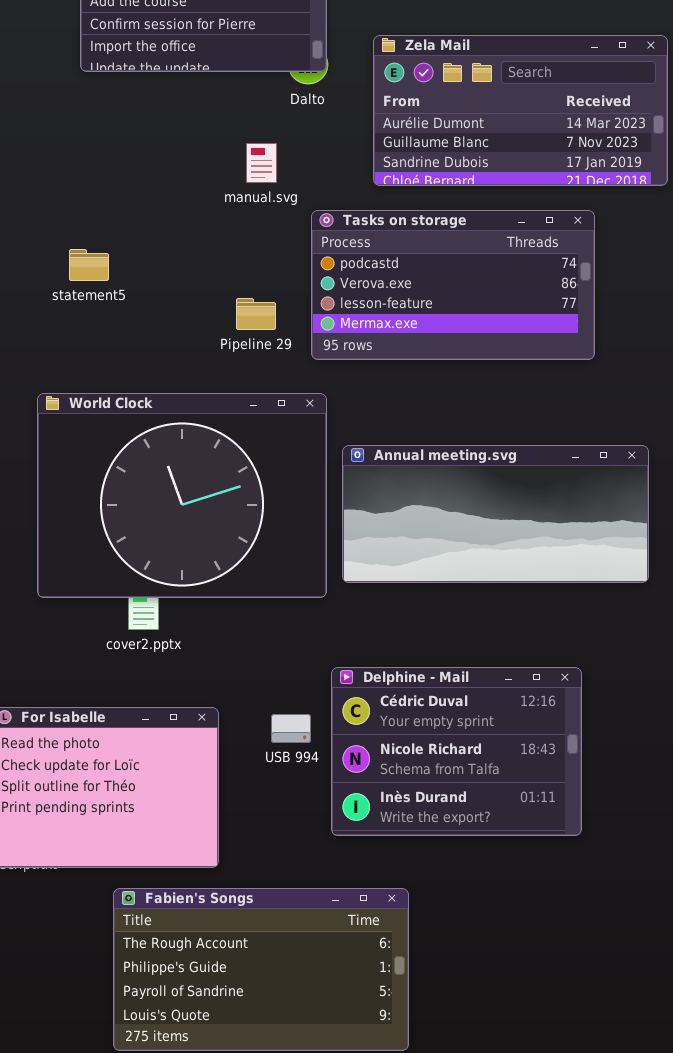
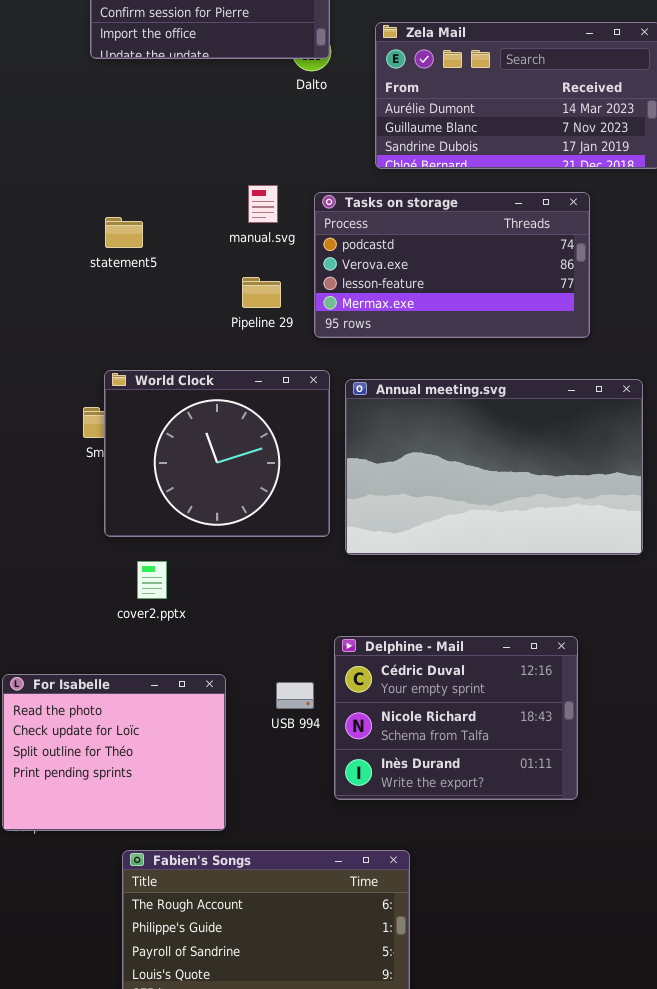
manual.svg: [246,143,277,183] -> [248,185,278,223], moved
statement5: [69,249,109,281] -> [105,217,143,248], moved
World Clock: [37,393,327,598] -> [104,370,330,537], resized
Annual meeting.svg: [342,445,649,583] -> [345,379,643,555], resized

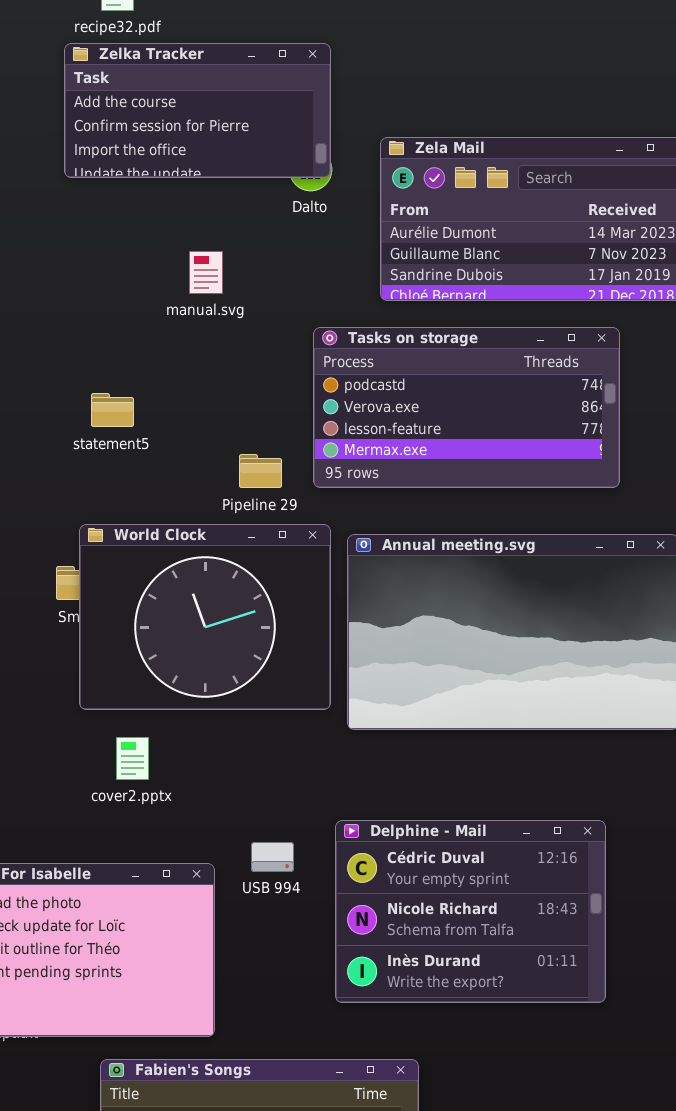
manual.svg: [248,185,278,223] -> [189,251,223,294], moved
statement5: [105,217,143,248] -> [91,393,134,427], moved
Pipeline 29: [242,277,281,308] -> [239,454,282,488], moved
USB 994: [276,682,314,709] -> [251,842,294,872], moved

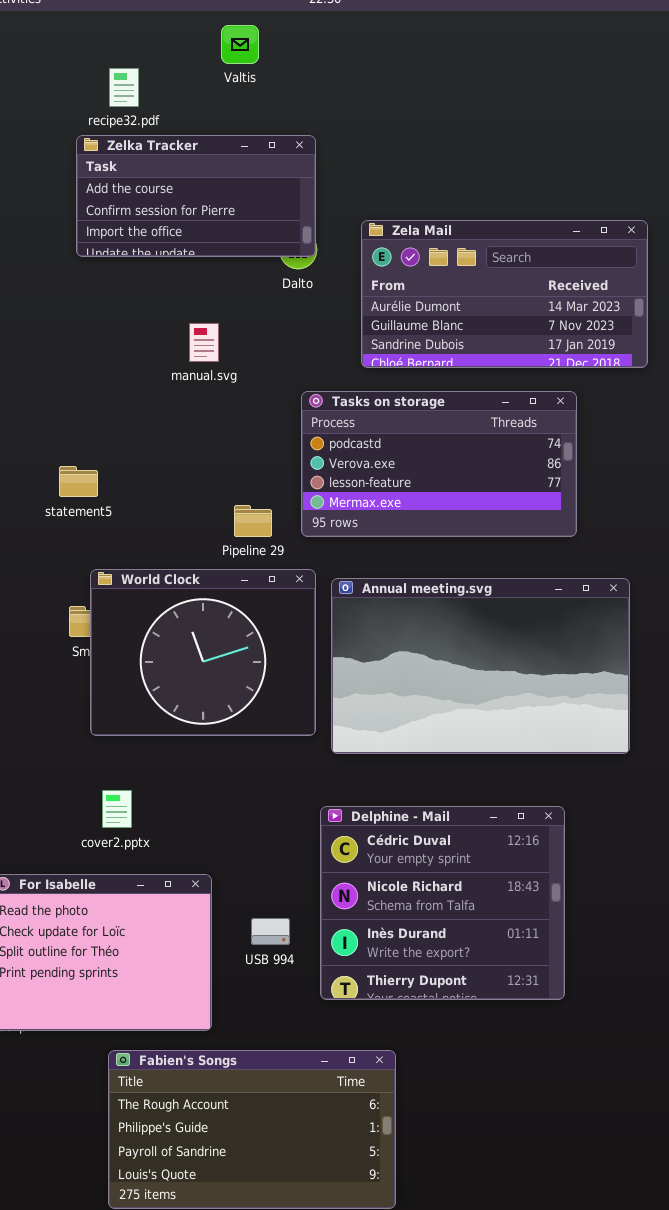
statement5: [91,393,134,427] -> [59,466,98,497], moved
cover2.pptx: [116,737,149,780] -> [102,790,132,828], moved
Delphine - Mail: [335,820,606,1003] -> [320,806,565,1000], resized
USB 994: [251,842,294,872] -> [251,918,290,945], moved

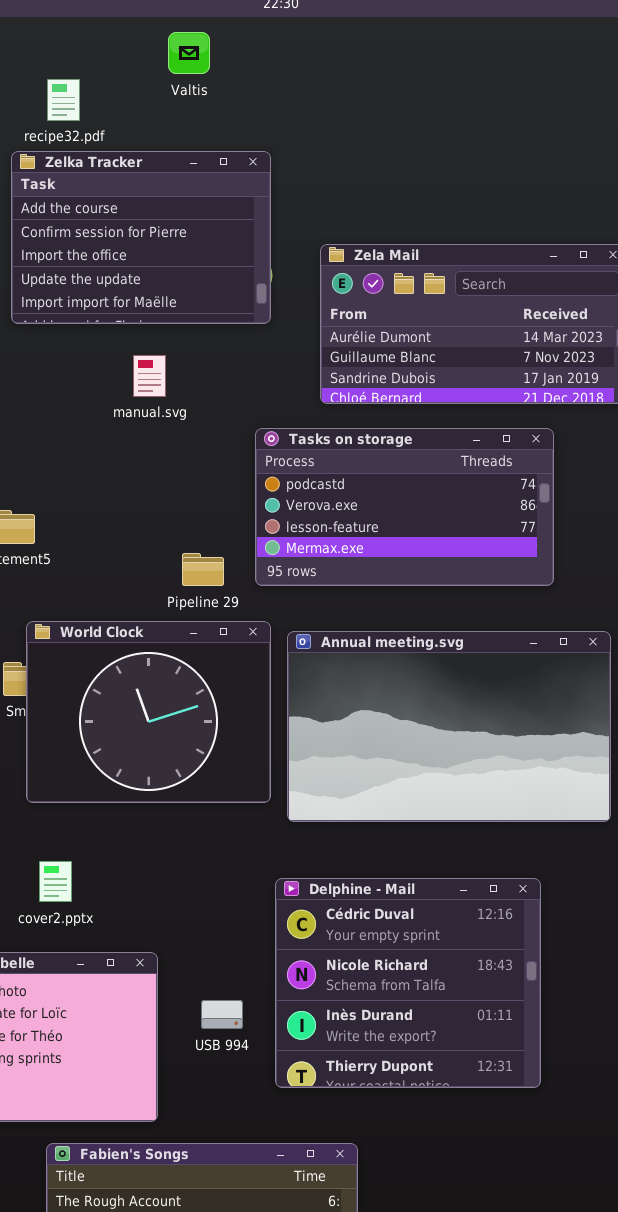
Zelka Tracker: [76,135,316,257] -> [11,151,271,324], resized

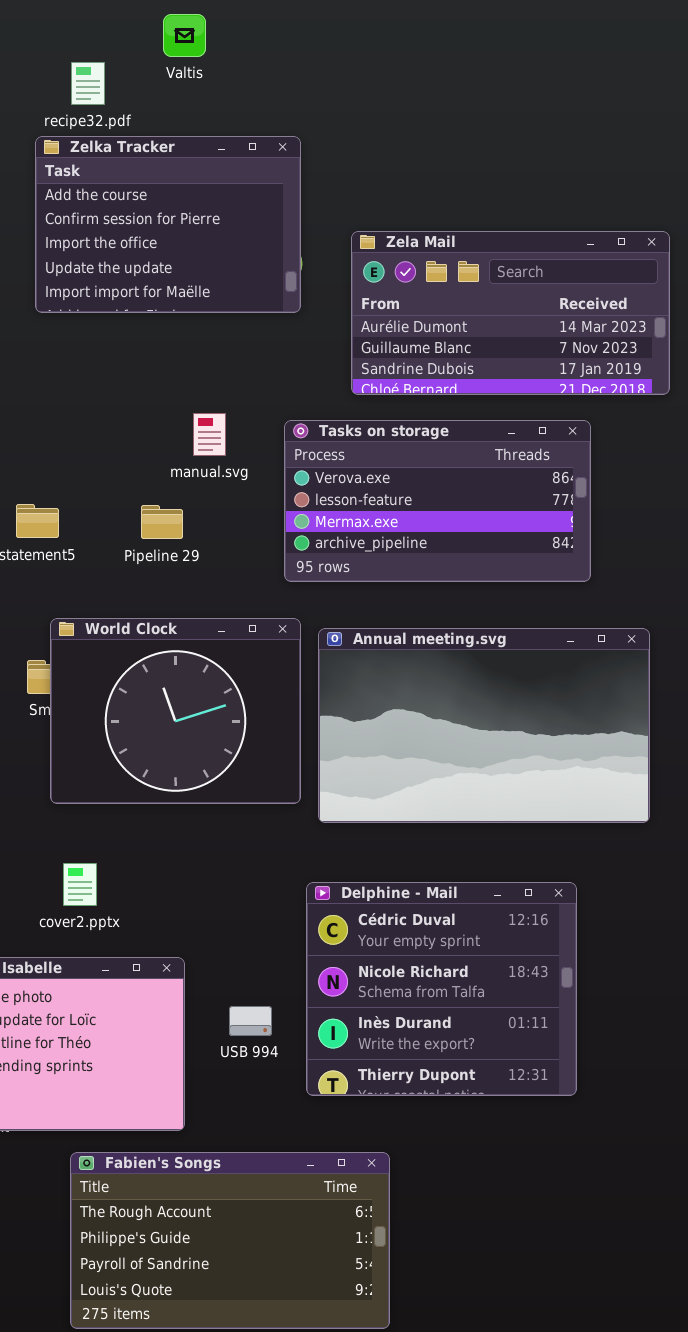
Valtis: [168,32,210,74] -> [163,14,206,57], moved
manual.svg: [133,355,166,397] -> [193,413,226,456], moved
Tasks on storage: [255,428,554,586] -> [284,420,591,582], scrolled down 1 row
Pipeline 29: [182,553,224,586] -> [141,505,183,539], moved

